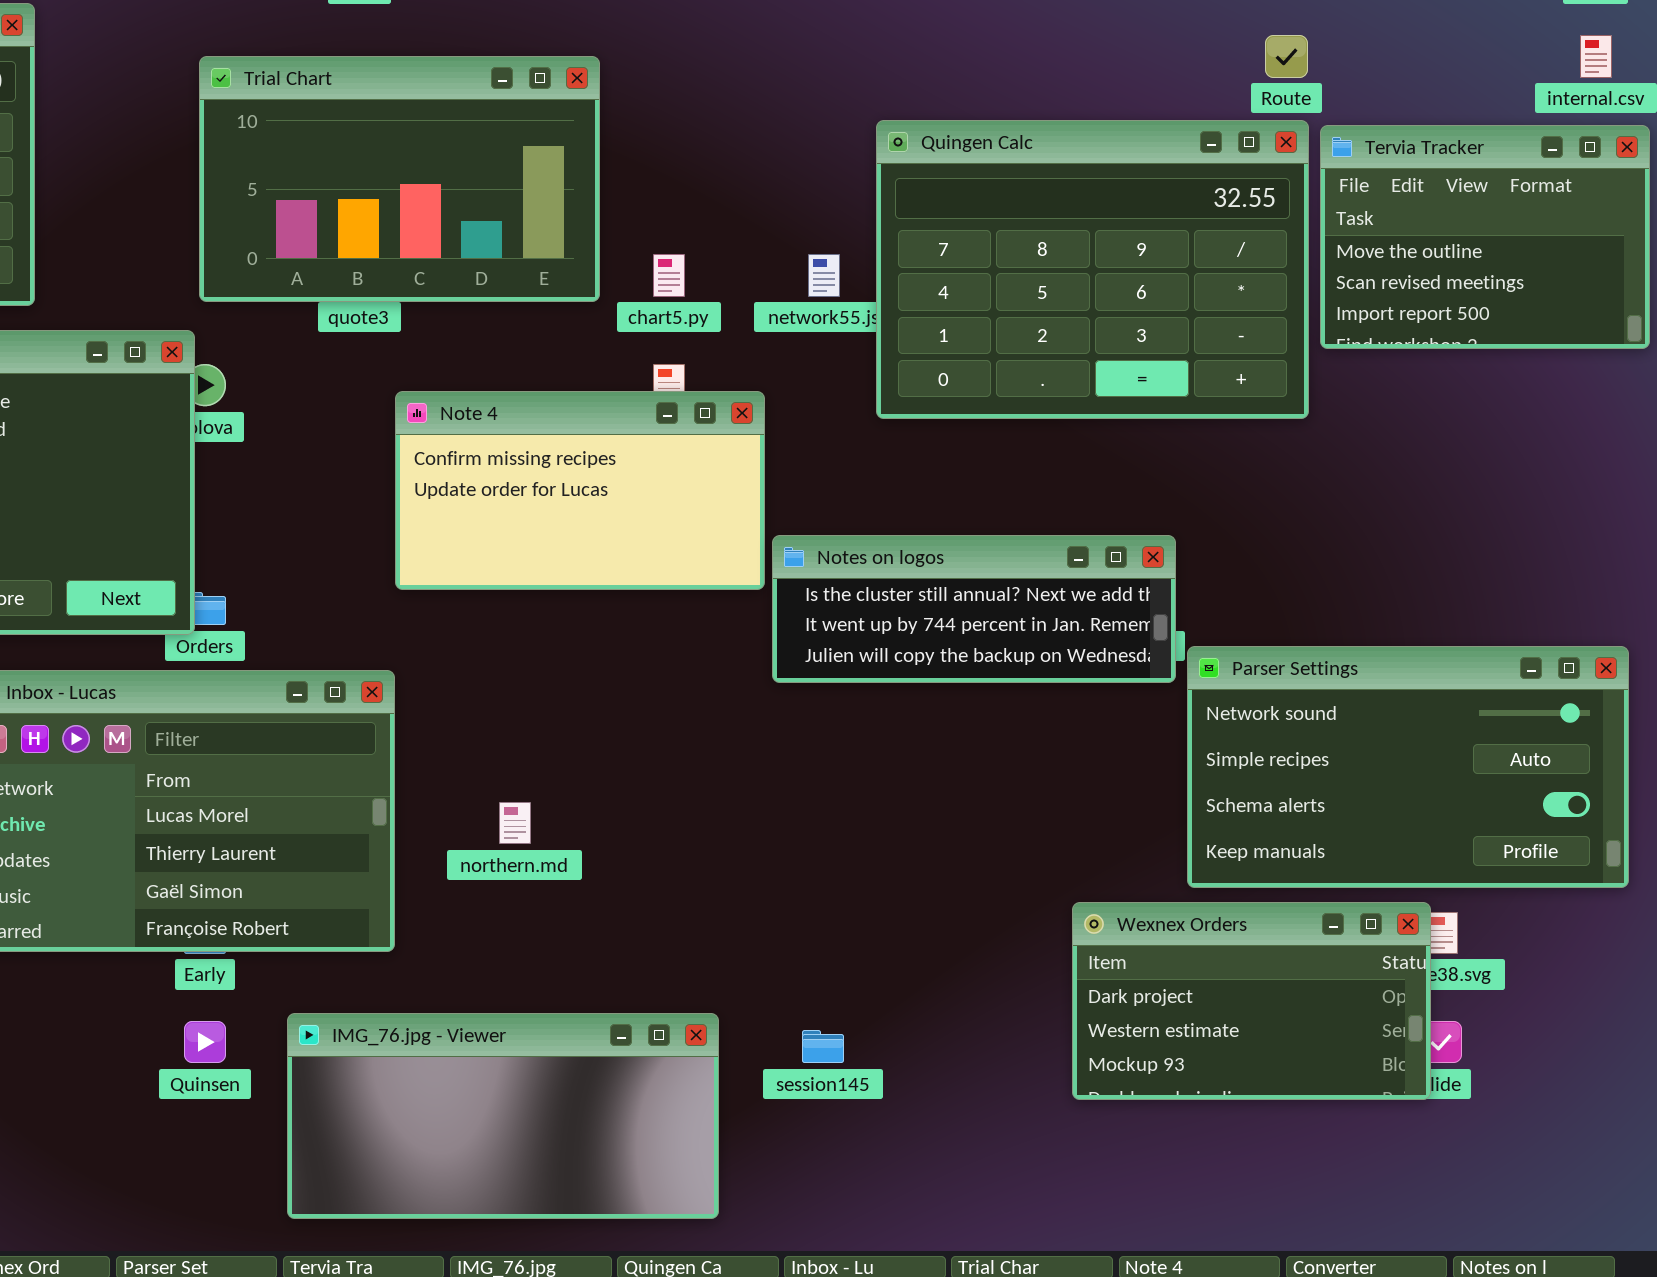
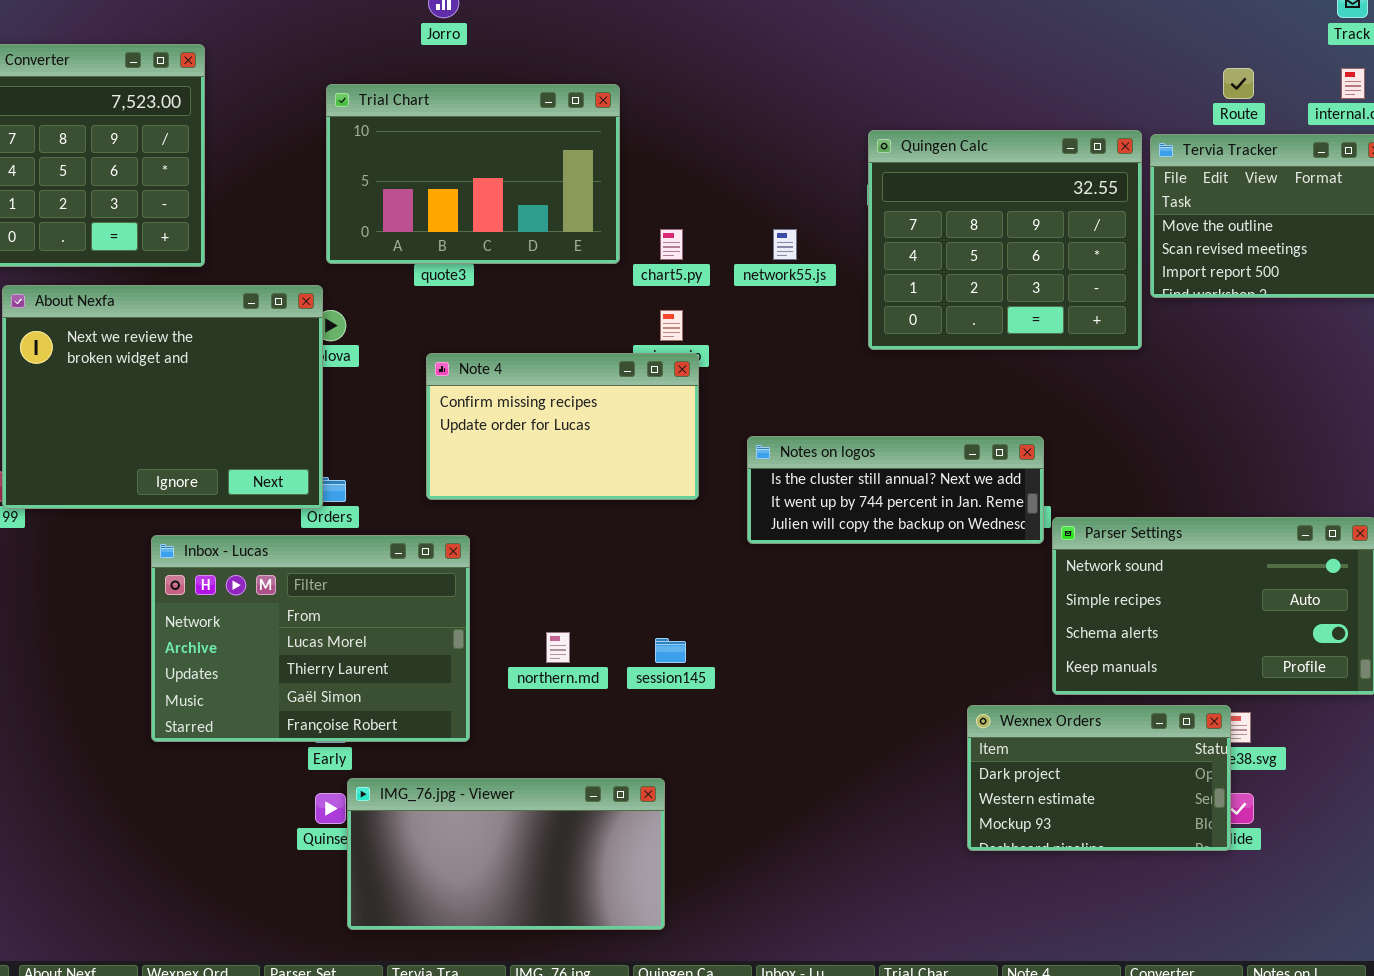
Route: [1265,35,1308,78] -> [1223,68,1254,99], moved
Quingen Calc: [876,120,1309,419] -> [868,130,1142,350], resized
Note 4: [395,391,765,590] -> [426,353,699,500], moved
IMG_76.jpg - Viewer: [287,1013,719,1219] -> [347,778,665,930], moved
session145: [802,1030,844,1063] -> [655,638,686,663], moved

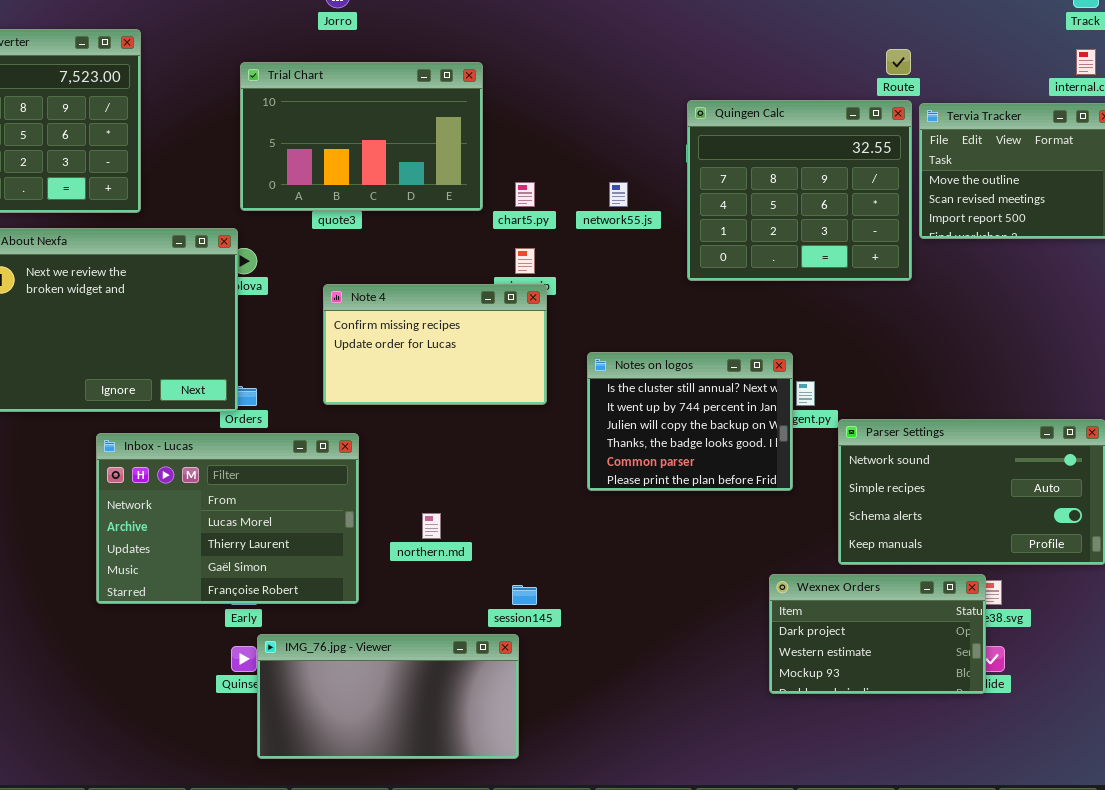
Route: [1223,68,1254,99] -> [886,49,911,75], moved
Notes on logos: [747,436,1044,544] -> [587,352,793,491], resized
session145: [655,638,686,663] -> [512,585,537,605], moved

